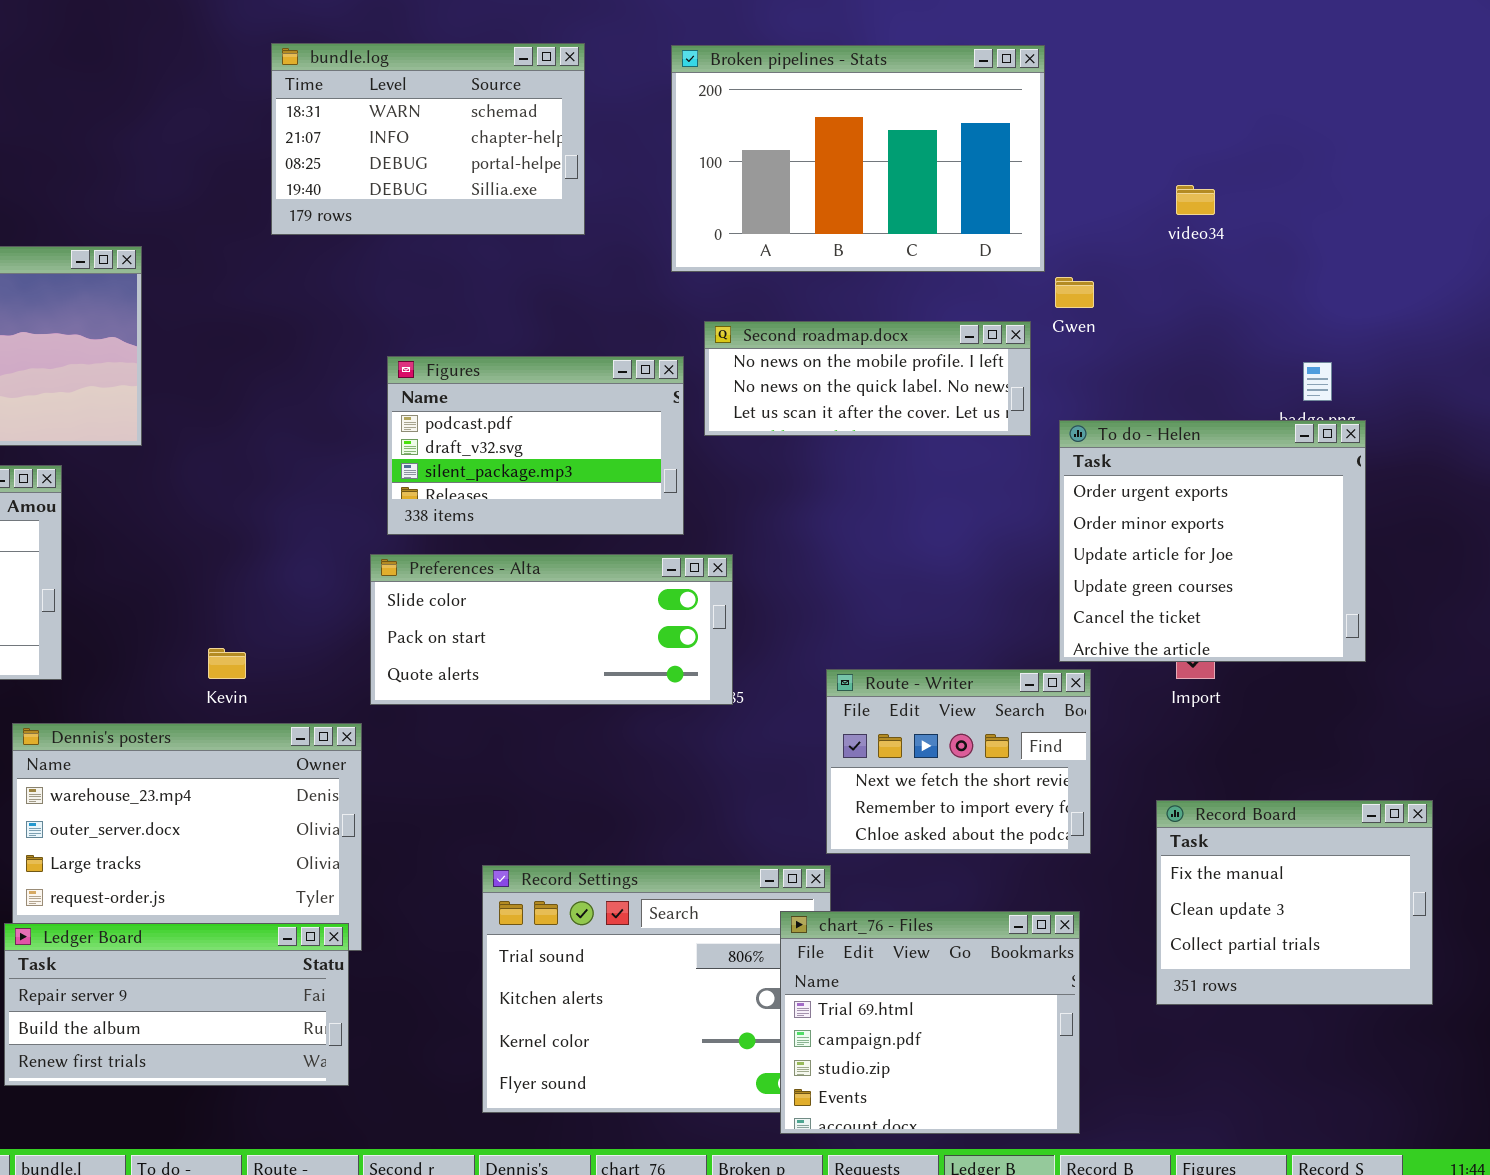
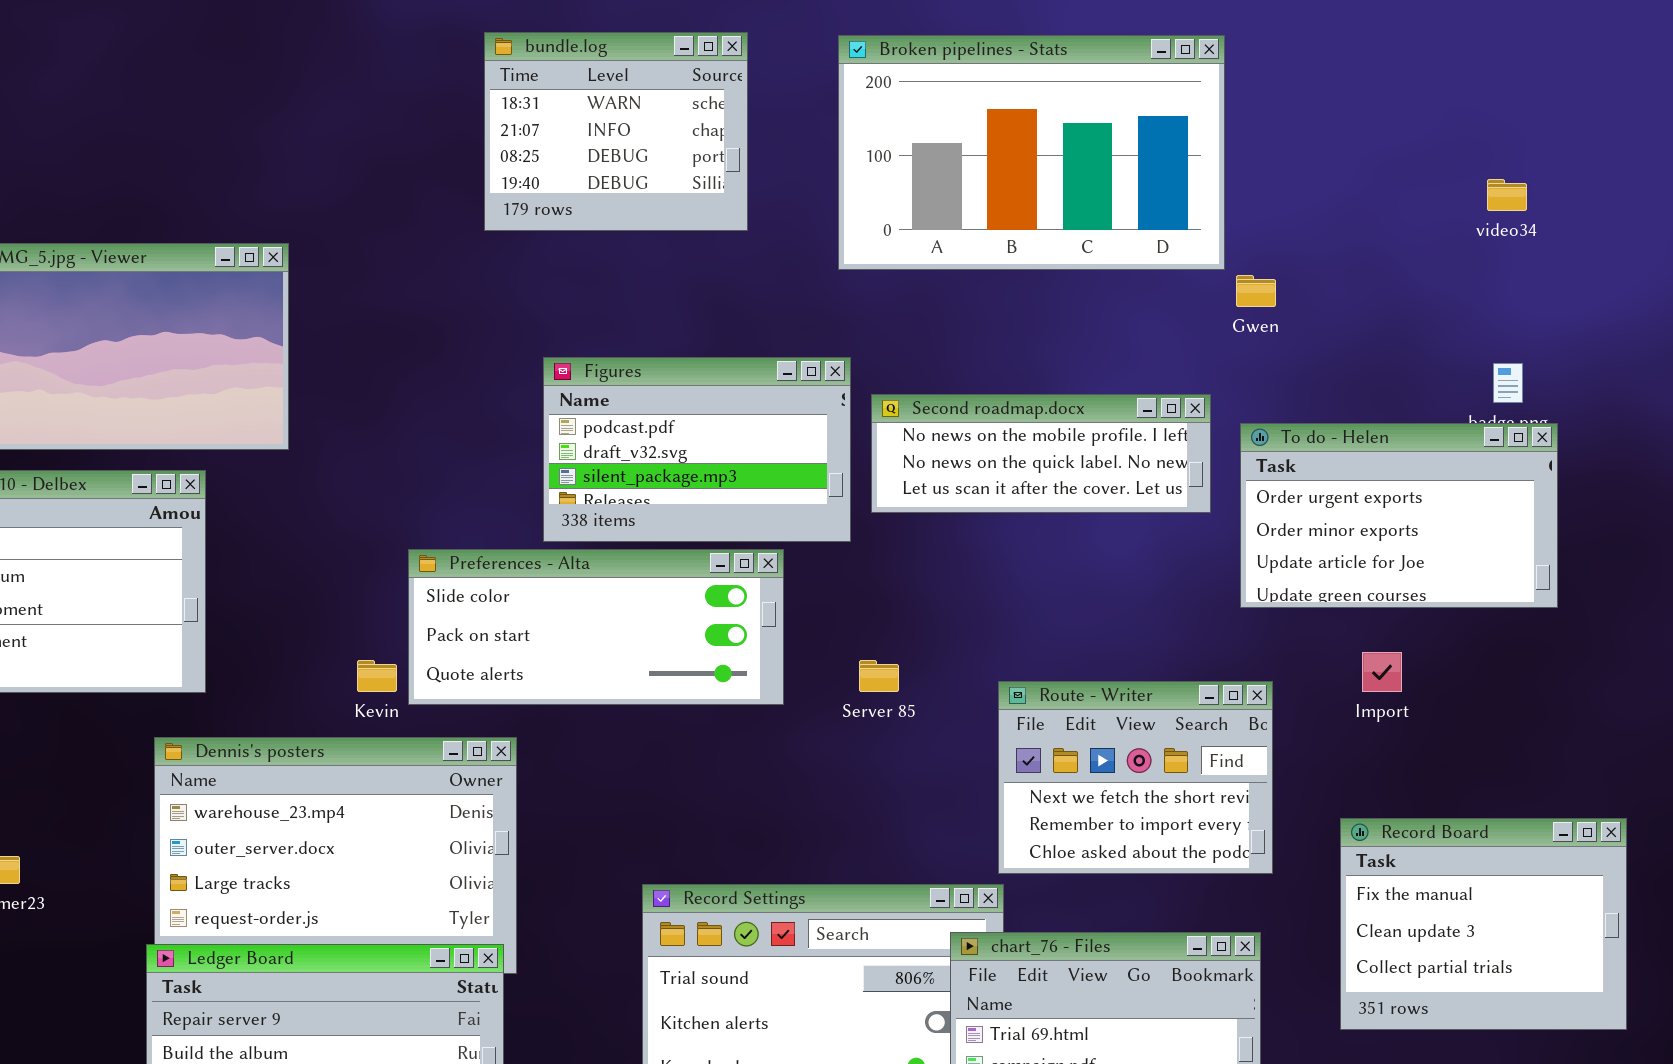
bundle.log: [271,43,585,235] -> [484,32,748,231], resized
video34: [1176,185,1215,215] -> [1487,179,1527,211], moved
Second roadmap.docx: [704,321,1031,436] -> [871,394,1211,513], moved
To do - Helen: [1059,420,1366,662] -> [1240,423,1558,608], resized
Preferences - Alta: [370,554,733,705] -> [408,549,784,705], moved

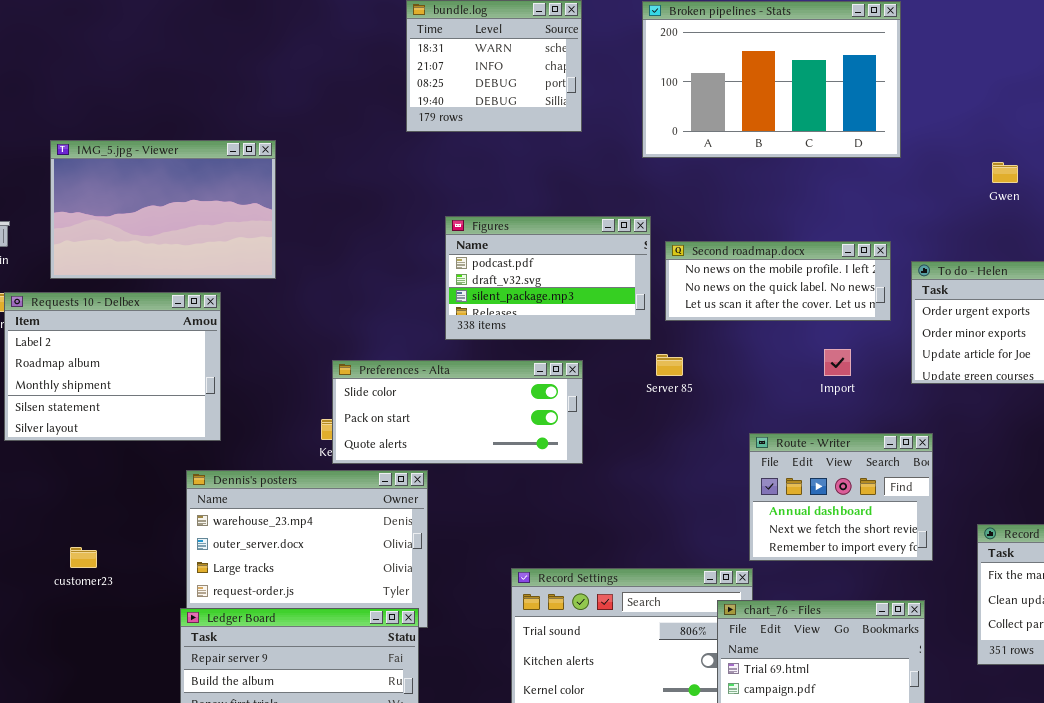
Gwen: [1236,275,1276,307] -> [992,162,1018,183], moved
Preferences - Alta: [408,549,784,705] -> [332,360,583,464], moved
Import: [1362,652,1402,692] -> [824,349,851,376], moved
Server 85: [859,660,899,692] -> [656,354,683,376], moved
Route - Writer: [998,681,1273,874] -> [749,433,933,561], scrolled up 1 row

